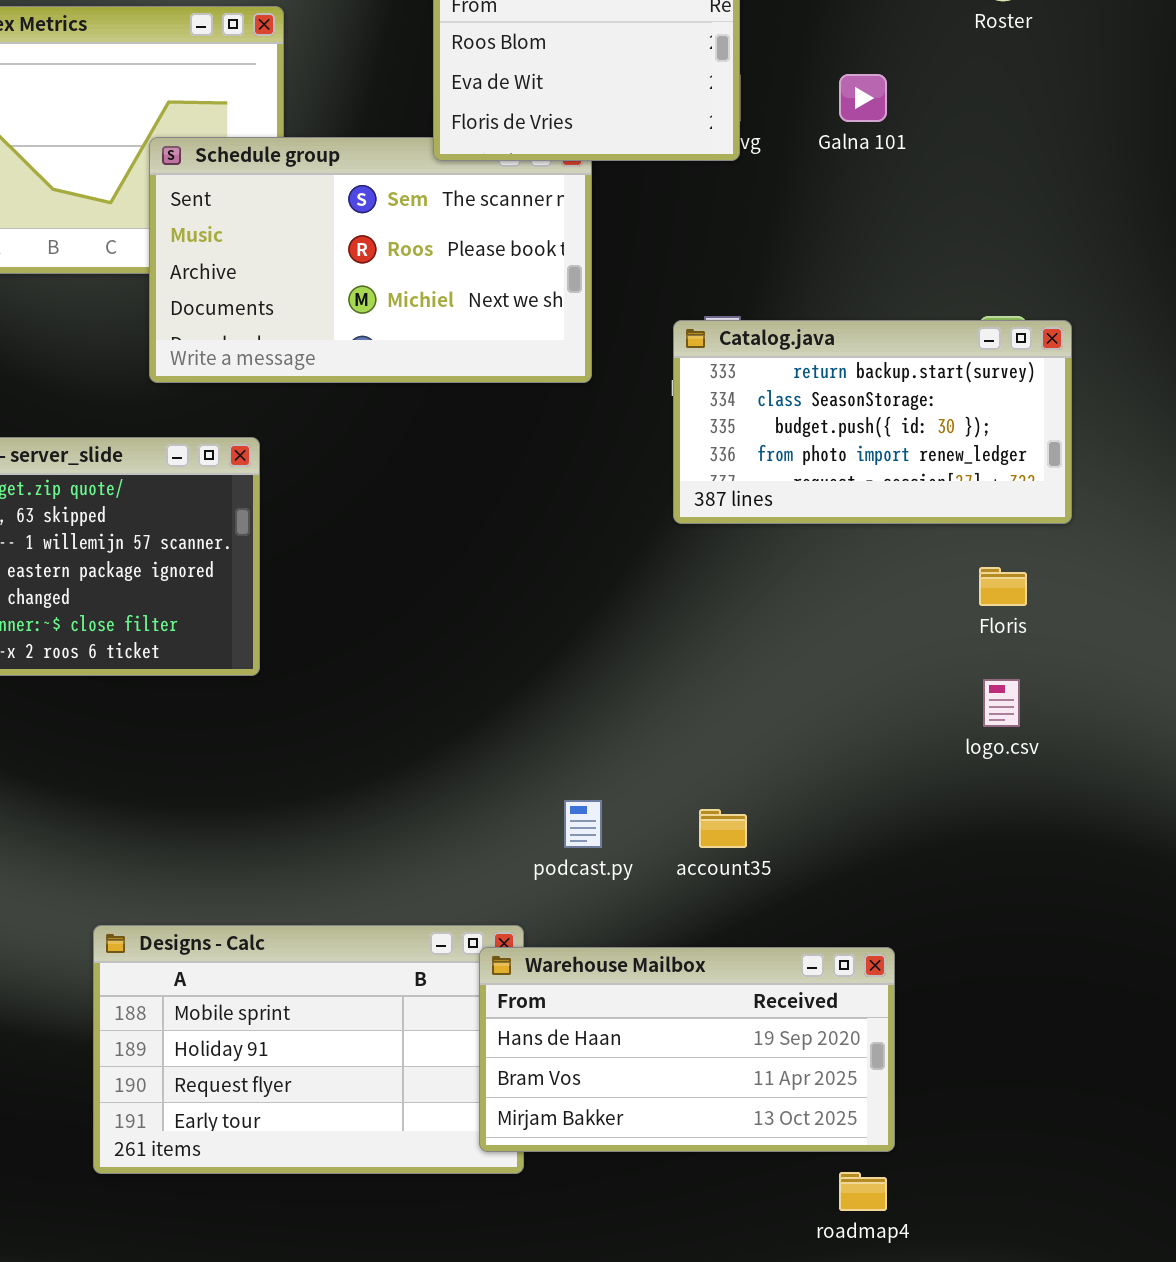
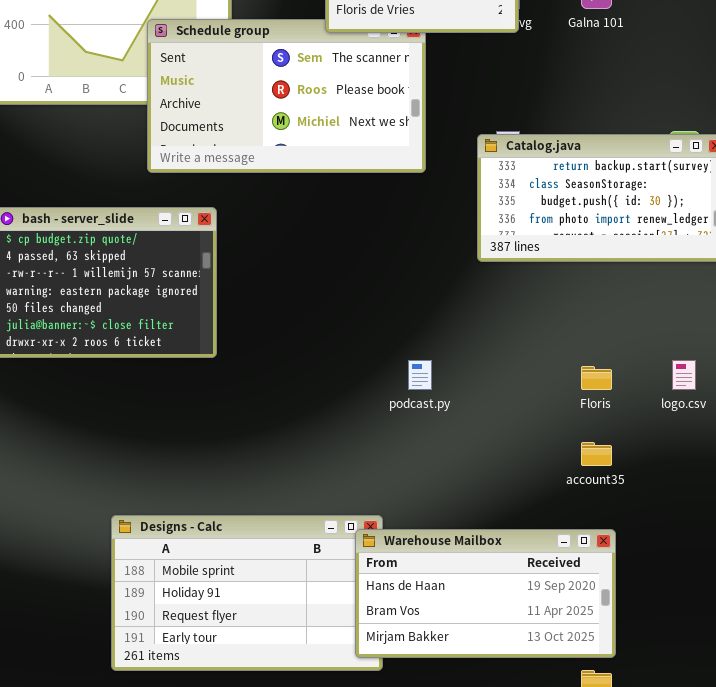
Floris: [979,567,1027,606] -> [581,366,612,390], moved
podcast.py: [564,800,602,848] -> [408,360,432,390], moved
account35: [699,809,747,848] -> [581,442,612,466], moved

